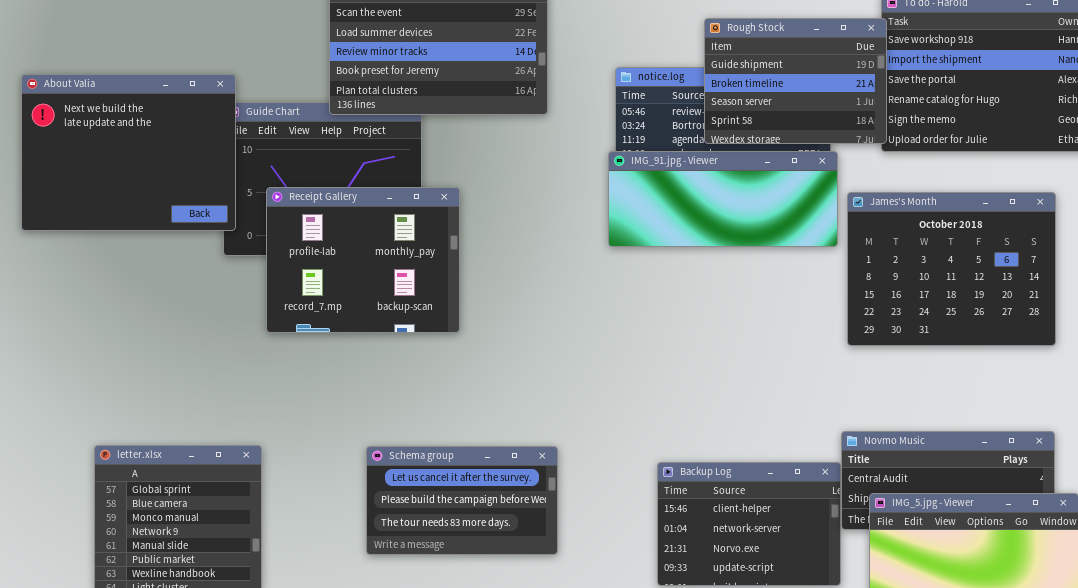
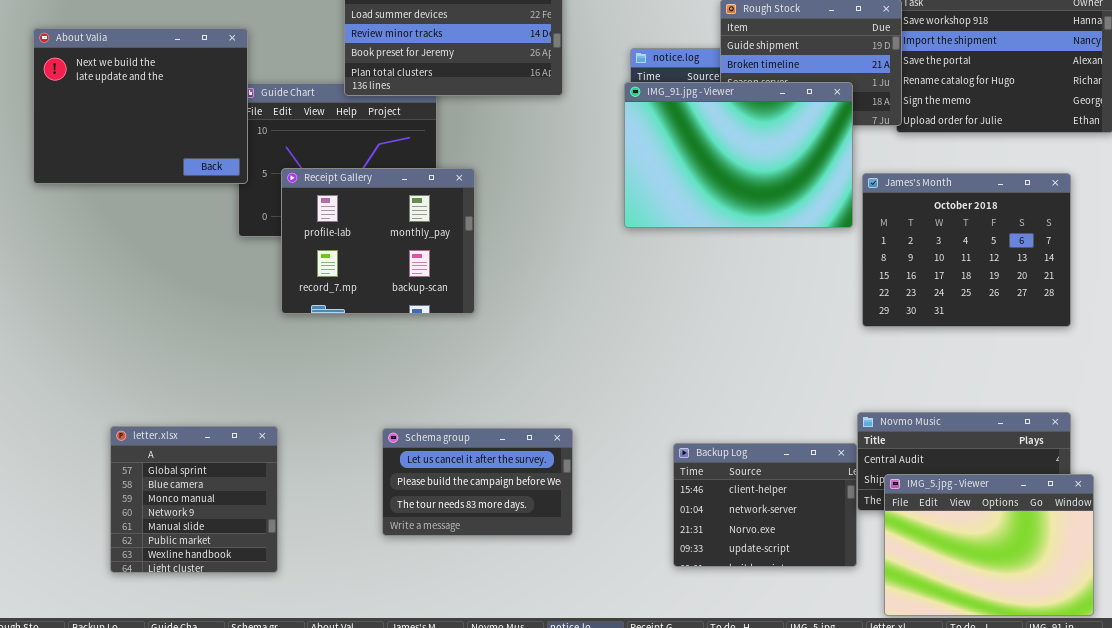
About Valia: [21,74,236,231] -> [33,28,248,184], moved
IMG_91.jpg - Viewer: [608,151,838,247] -> [624,82,853,228], resized

